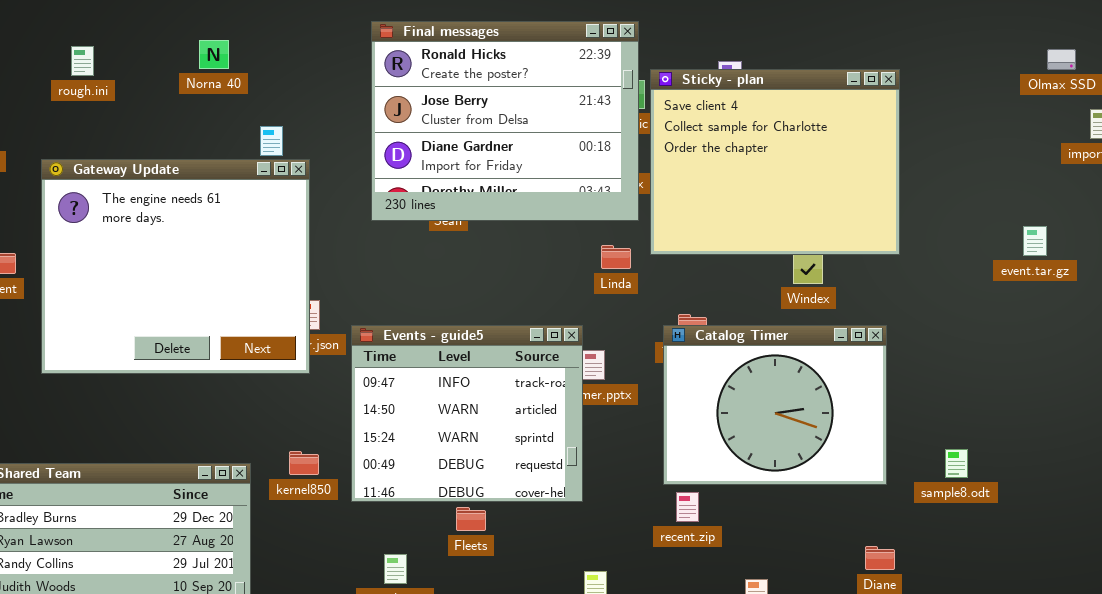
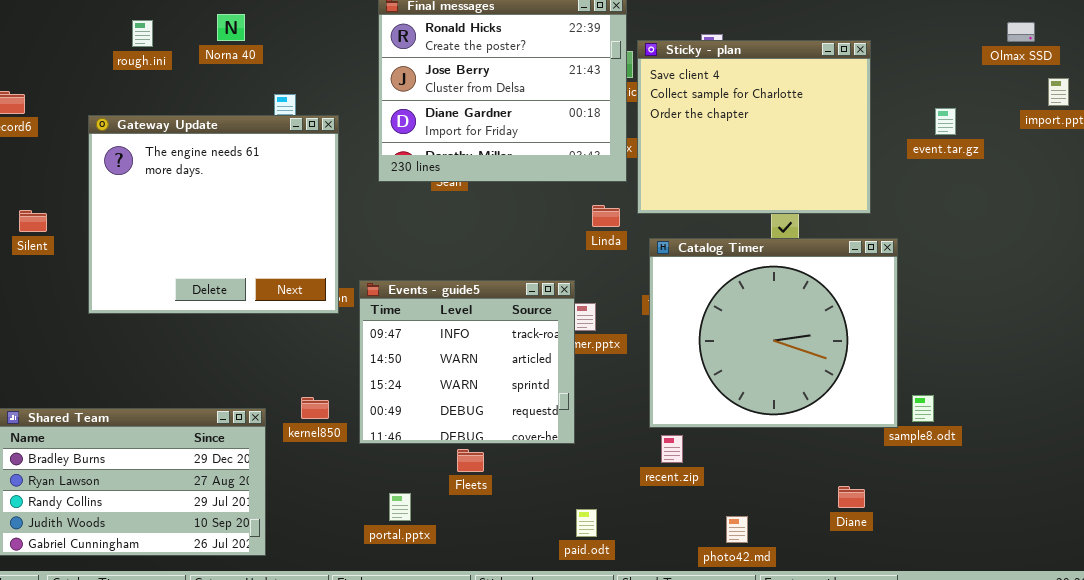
rough.ini: [71,46,94,76] -> [132,20,153,47], moved
Gateway Update: [41,159,310,374] -> [88,115,339,314], moved
event.tar.gz: [1023,226,1047,256] -> [935,108,956,135], moved
Catalog Timer: [663,325,887,485] -> [649,238,898,428], resized

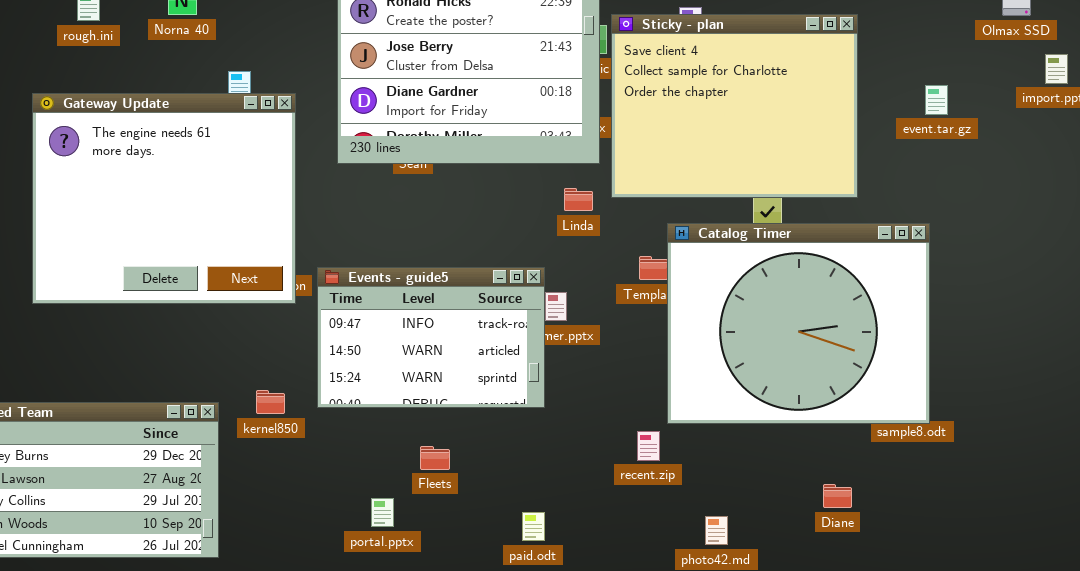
Catalog Timer: [649,238,898,428] -> [667,223,930,424], moved
Events - guide5: [359,280,575,444] -> [317,267,545,408], resized
portal.pptx: [389,493,411,521] -> [371,498,394,527], moved
paid.odt: [576,509,597,537] -> [522,512,545,541], moved

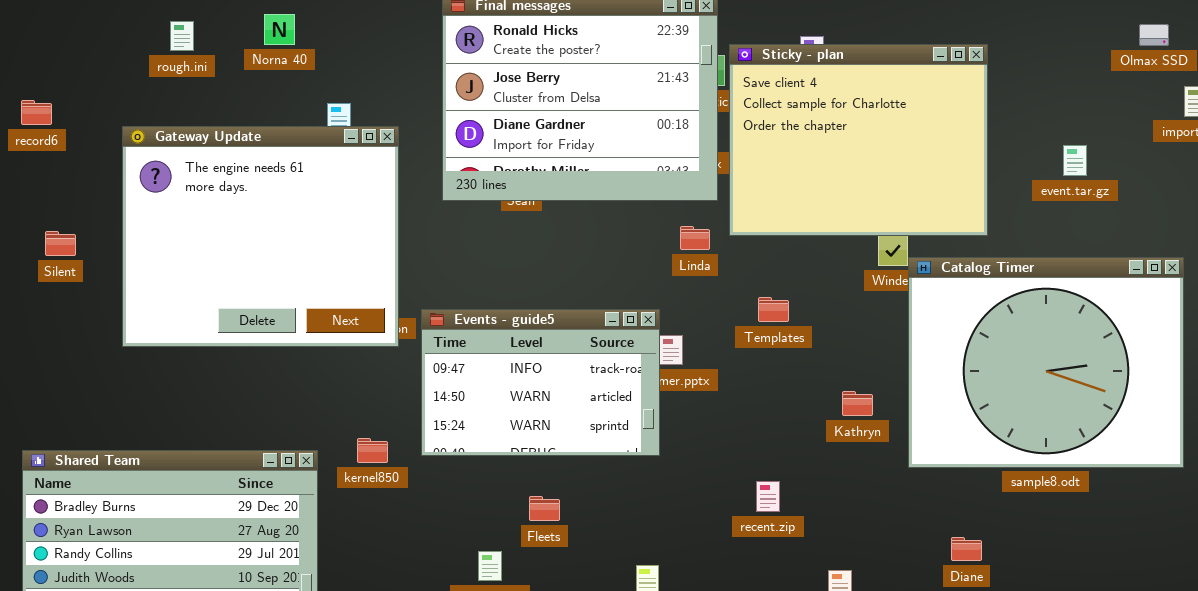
event.tar.gz: [925,85,948,115] -> [1063,145,1087,176], moved
Catalog Timer: [667,223,930,424] -> [908,257,1184,468], moved

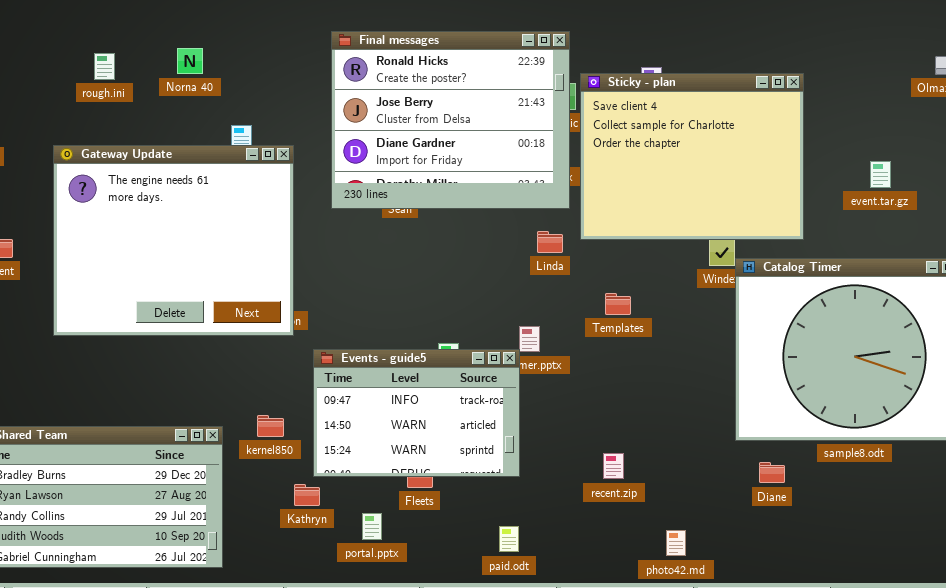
Events - guide5: [421,309,660,456] -> [313,349,520,477], moved
Kathryn: [842,391,873,416] -> [294,484,320,506], moved
Diane: [951,537,982,561] -> [759,462,785,483], moved

